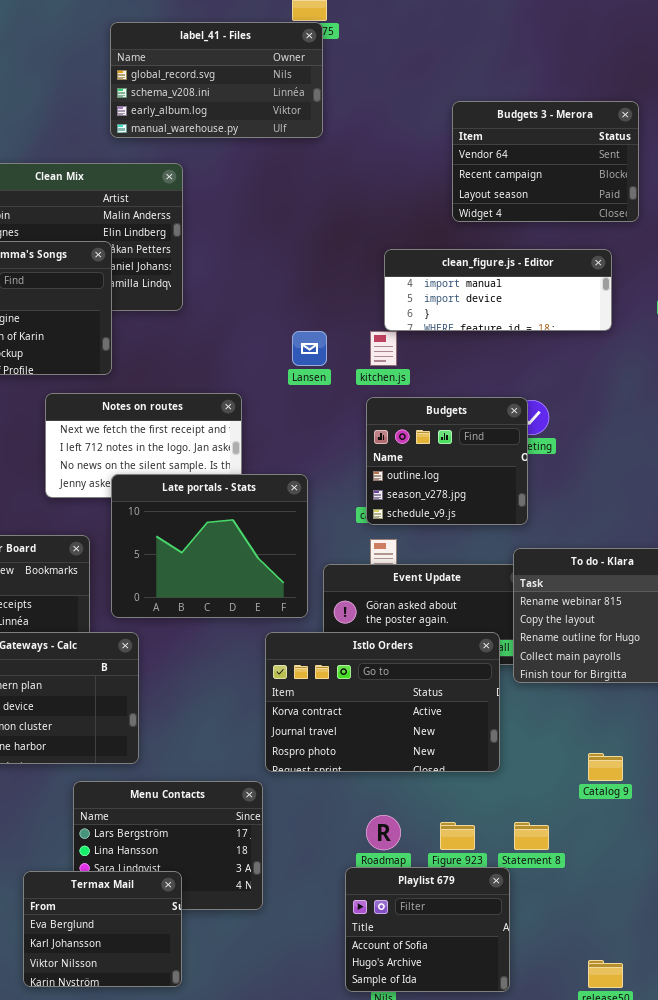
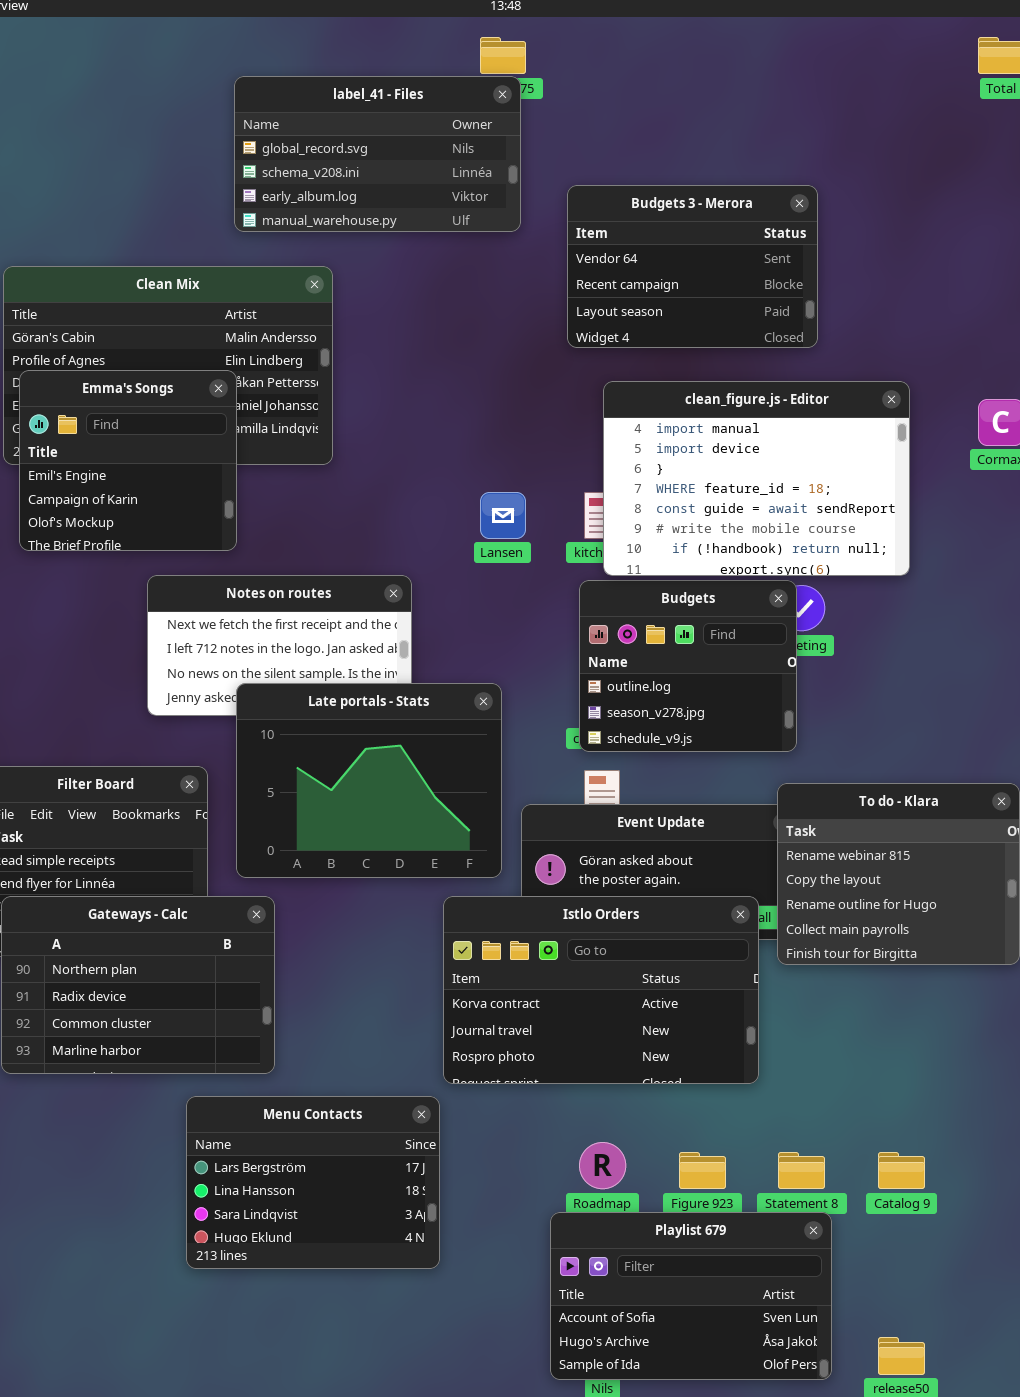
Budgets 3 - Merora: [452,101,639,222] -> [567,185,818,348], moved
clean_figure.js - Editor: [384,249,612,331] -> [603,381,910,576], resized
Catalog 9: [588,753,623,781] -> [878,1152,925,1189], moved
Playlist 679: [345,867,510,992] -> [550,1212,832,1380], resized
Termax Mail: [23,871,182,987] -> none, closed

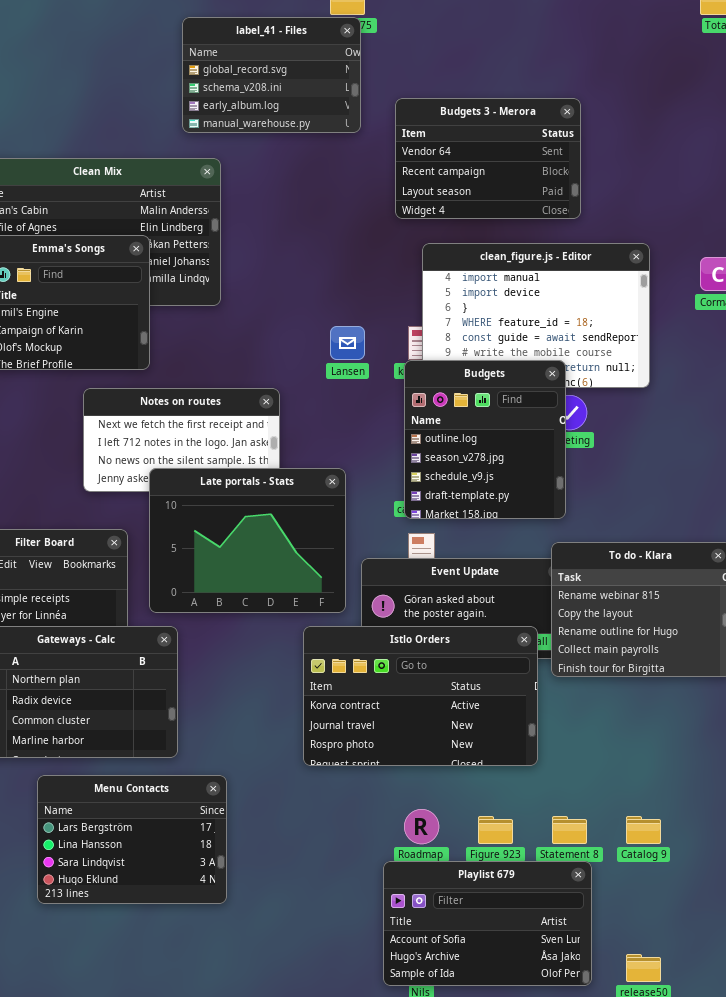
label_41 - Files: [234,76,521,232] -> [182,17,361,133], resized
Budgets: [579,580,797,752] -> [404,360,566,519], resized
Menu Contacts: [186,1096,440,1269] -> [37,775,227,904], moved

